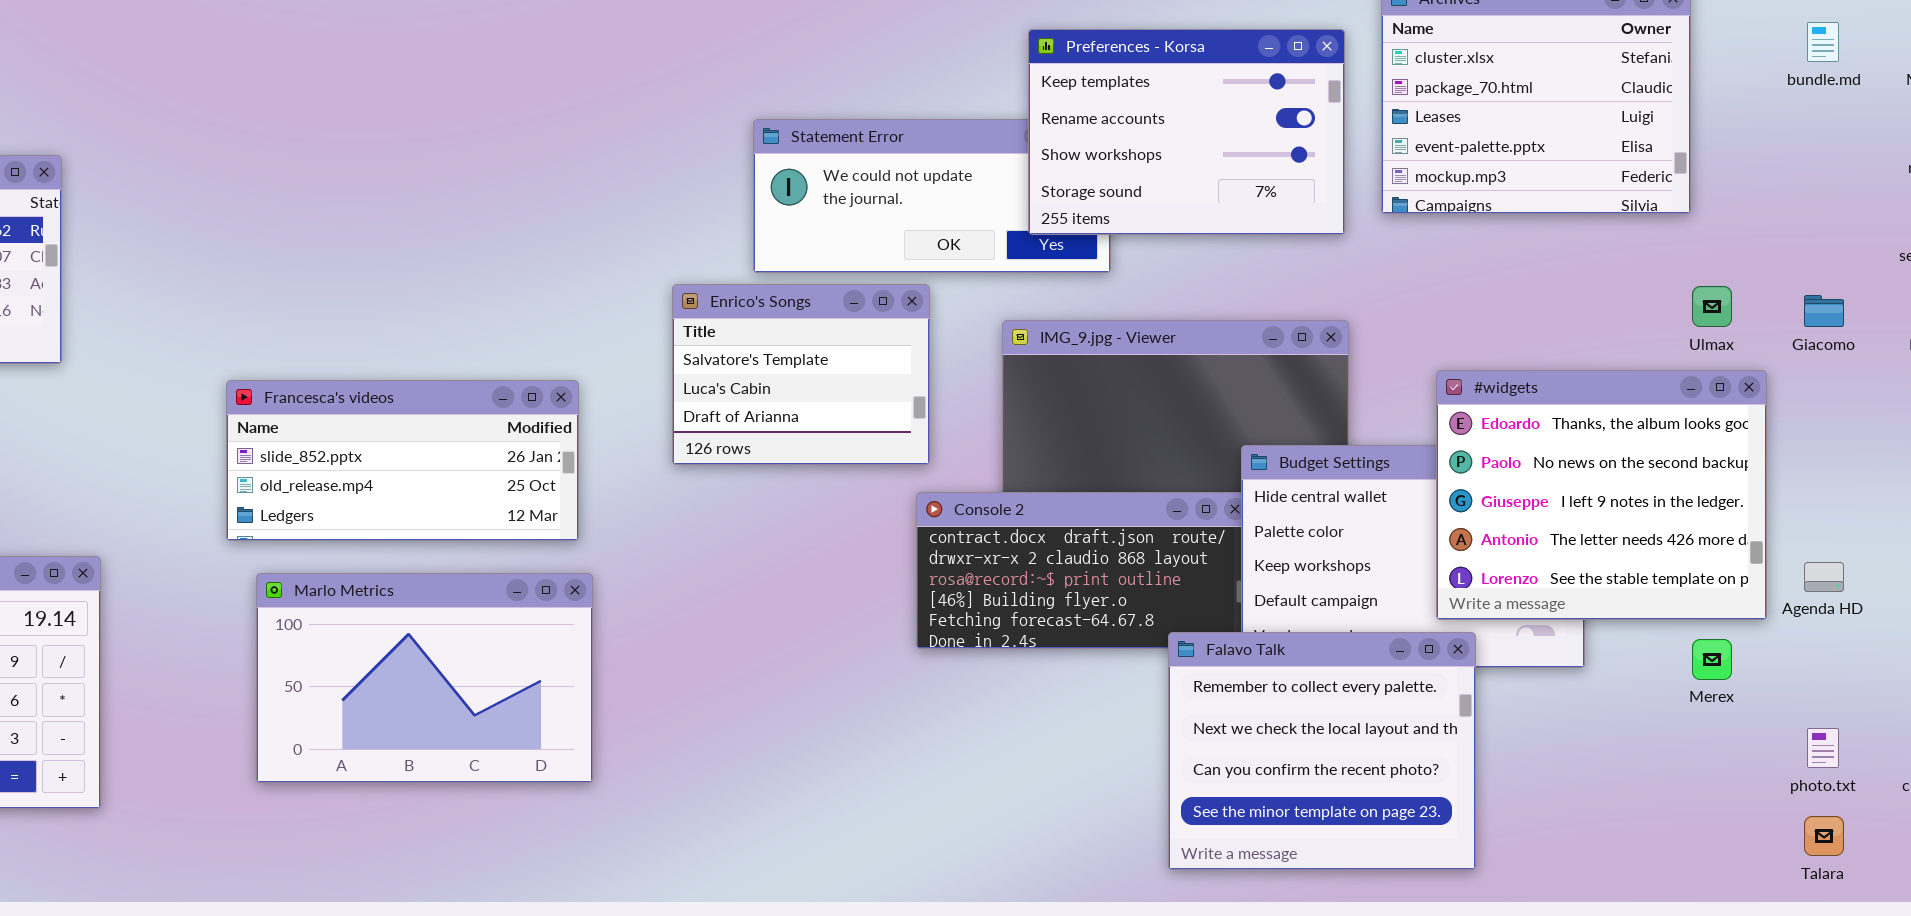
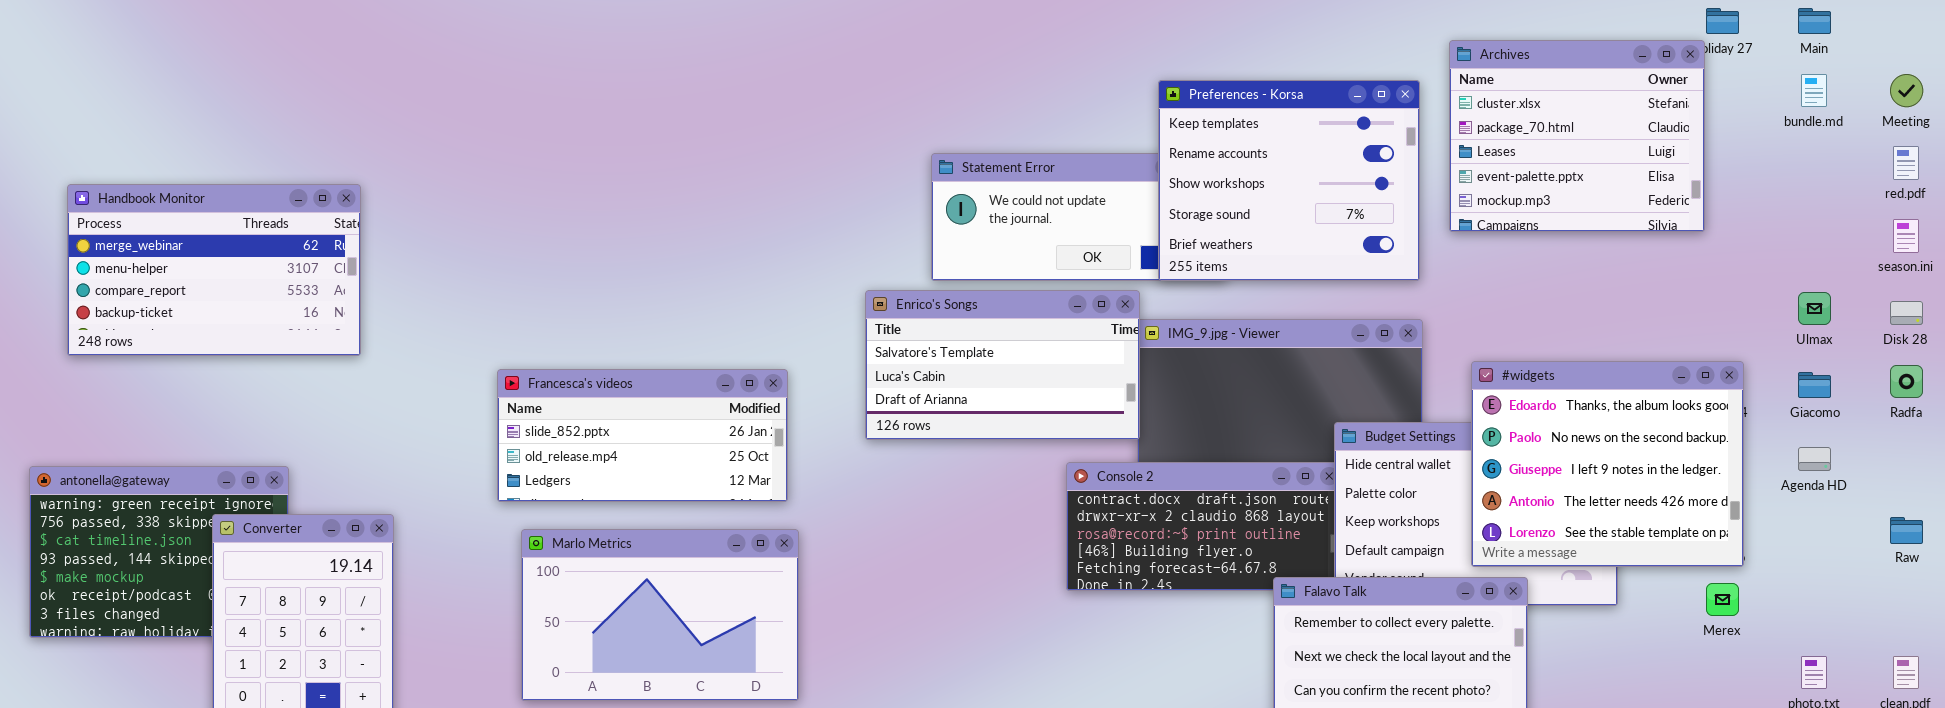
Preferences - Korsa: [1028,29,1345,235] -> [1158,80,1420,281], resized
Enrico's Songs: [672,284,930,465] -> [865,290,1140,440], resized
Ulmax: [1692,286,1732,327] -> [1798,292,1831,325], moved
Giacomo: [1804,295,1844,327] -> [1798,372,1831,398], moved
#widgets: [1436,370,1767,620] -> [1471,361,1744,567], moved
Agenda HD: [1804,562,1844,592] -> [1798,447,1831,471], moved

